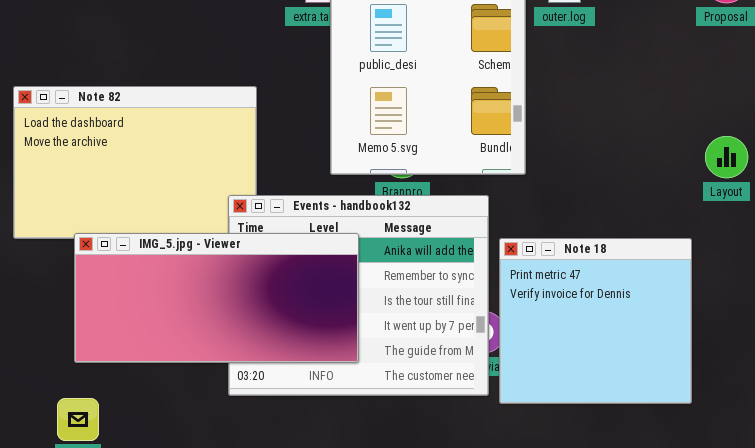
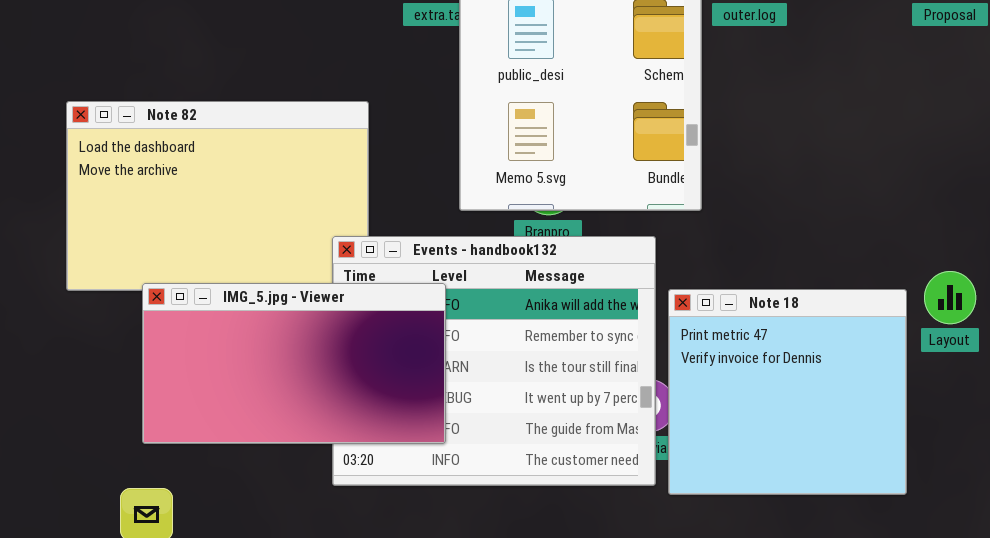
Layout: [705,136,748,178] -> [924,271,976,324], moved
IMG_5.jpg - Viewer: [74,233,359,363] -> [142,283,446,444], resized

